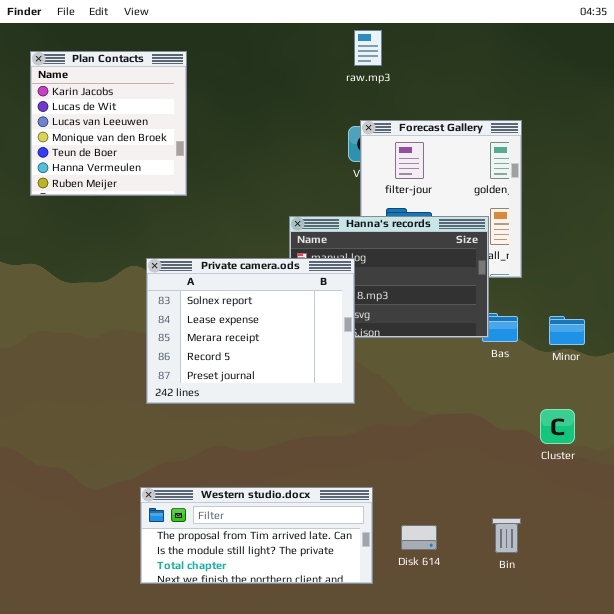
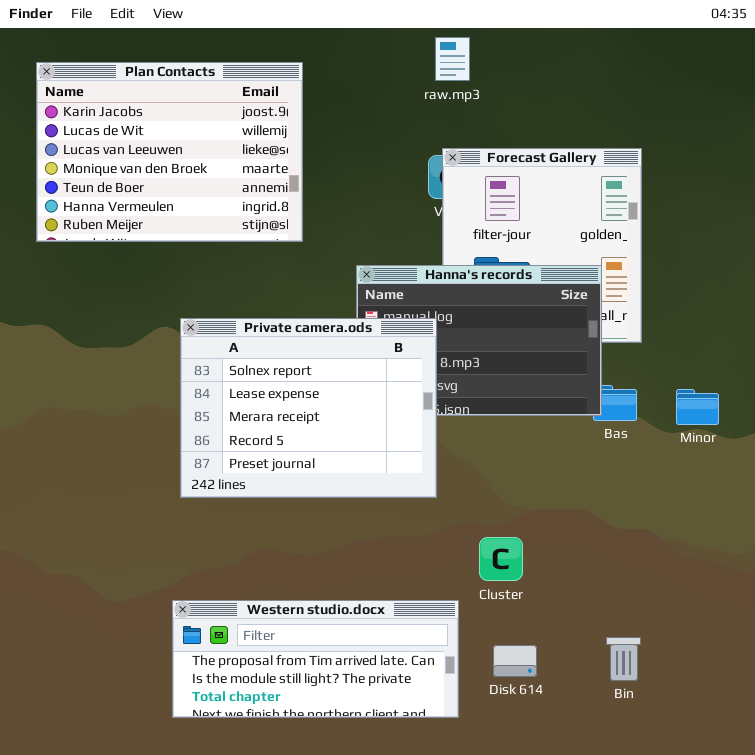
Plan Contacts: [30,51,187,196] -> [36,62,303,242], resized
Cluster: [540,409,575,444] -> [479,537,523,581], moved

